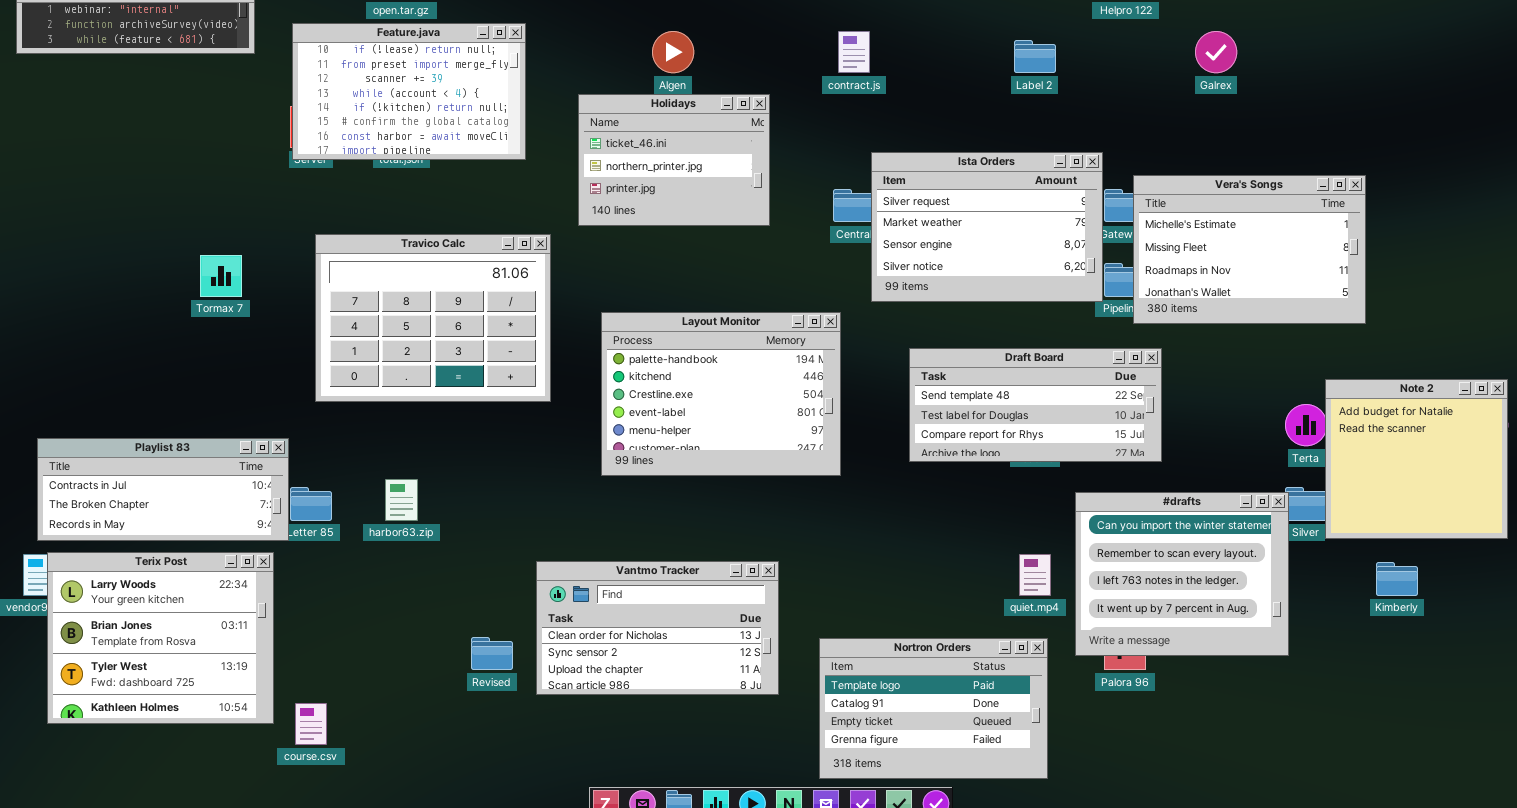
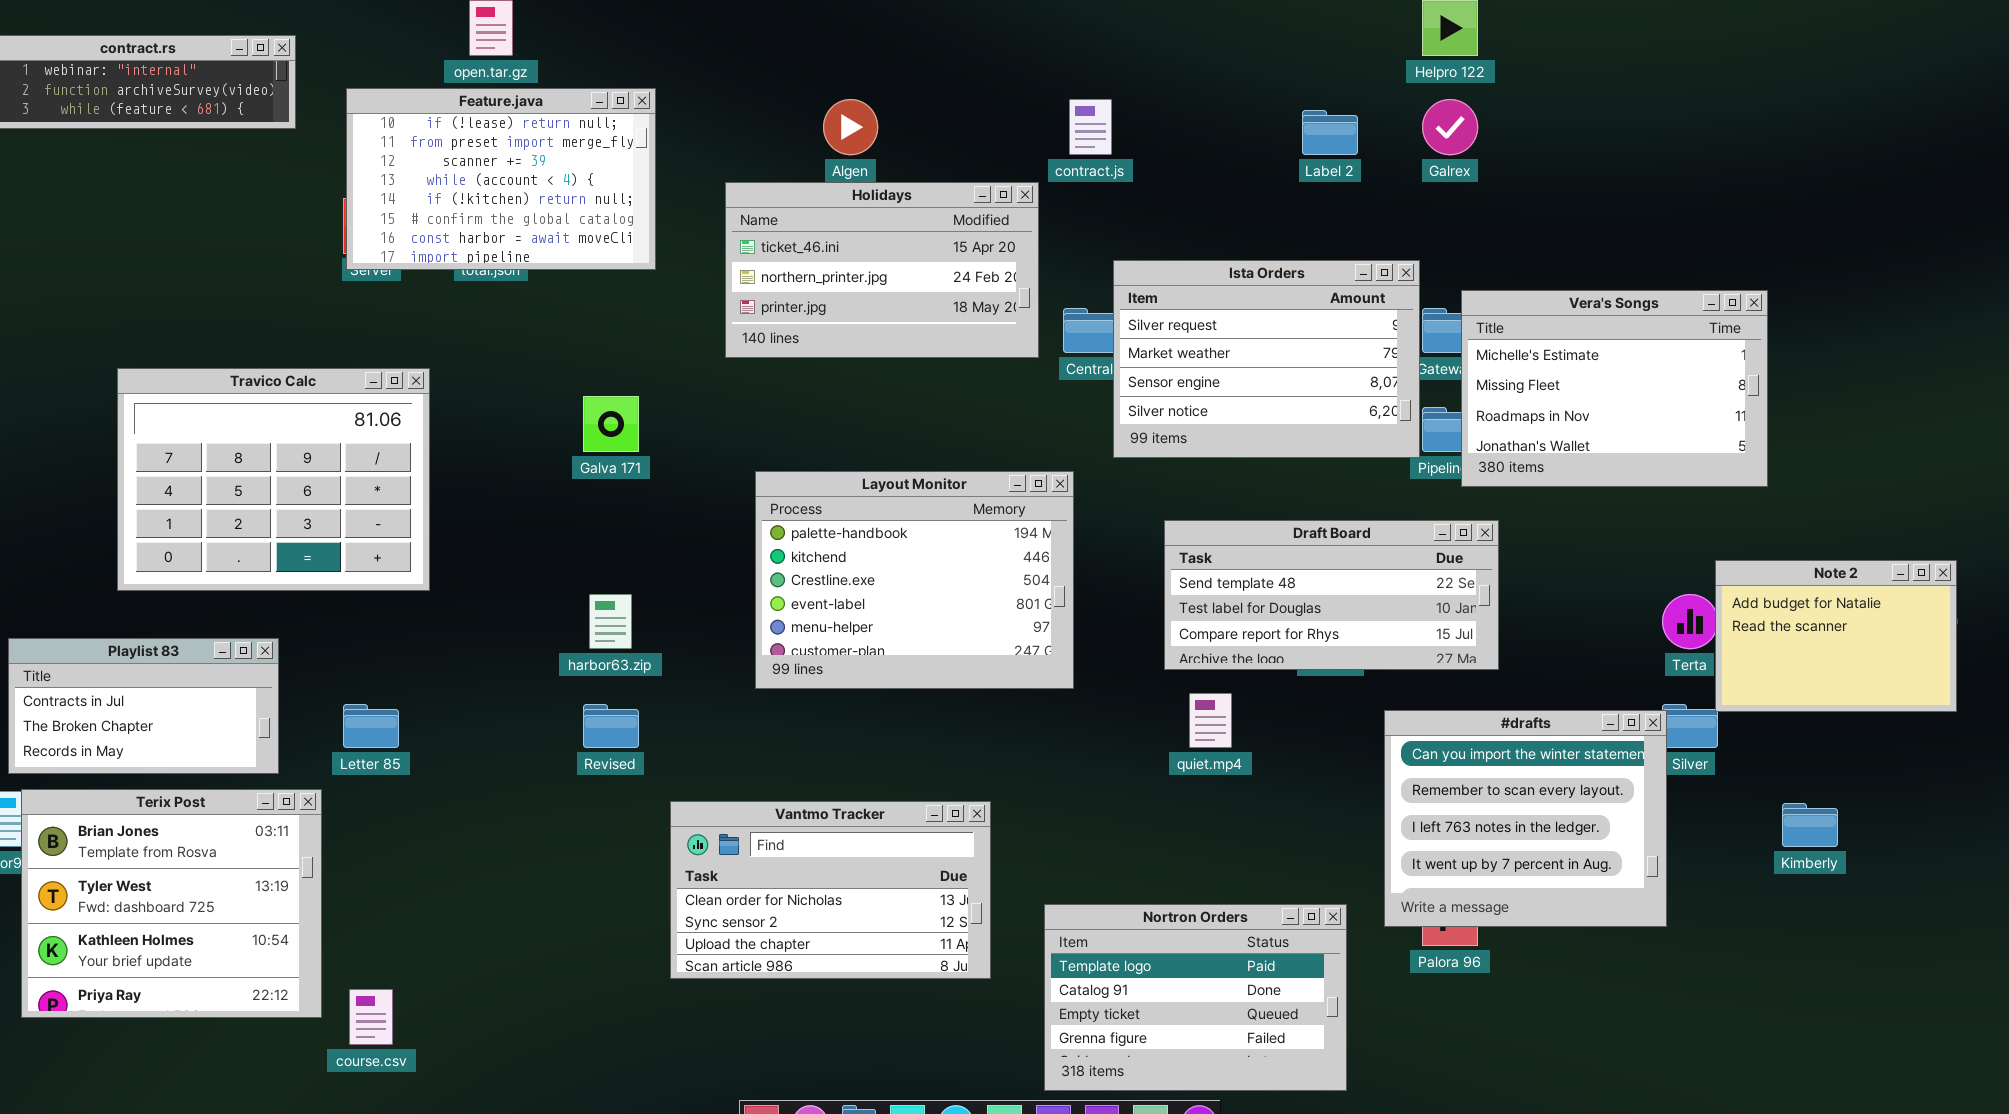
Galrex: [1195,31,1237,73] -> [1422,99,1478,155], moved
Holidays: [578,94,770,226] -> [725,182,1039,358], resized
Travico Calc: [315,234,551,402] -> [117,368,430,591], moved
Note 2: [1325,379,1508,539] -> [1715,560,1957,712], resized
Playlist 83: [37,438,289,541] -> [8,638,279,774], resized
harbor63.zip: [385,479,418,521] -> [589,594,632,649], moved
Terix Post: [47,552,274,724] -> [21,789,322,1018], scrolled down 1 row
quiet.mp4: [1019,554,1051,596] -> [1189,693,1232,748], moved
Revised: [471,637,513,670] -> [583,704,639,748], moved

